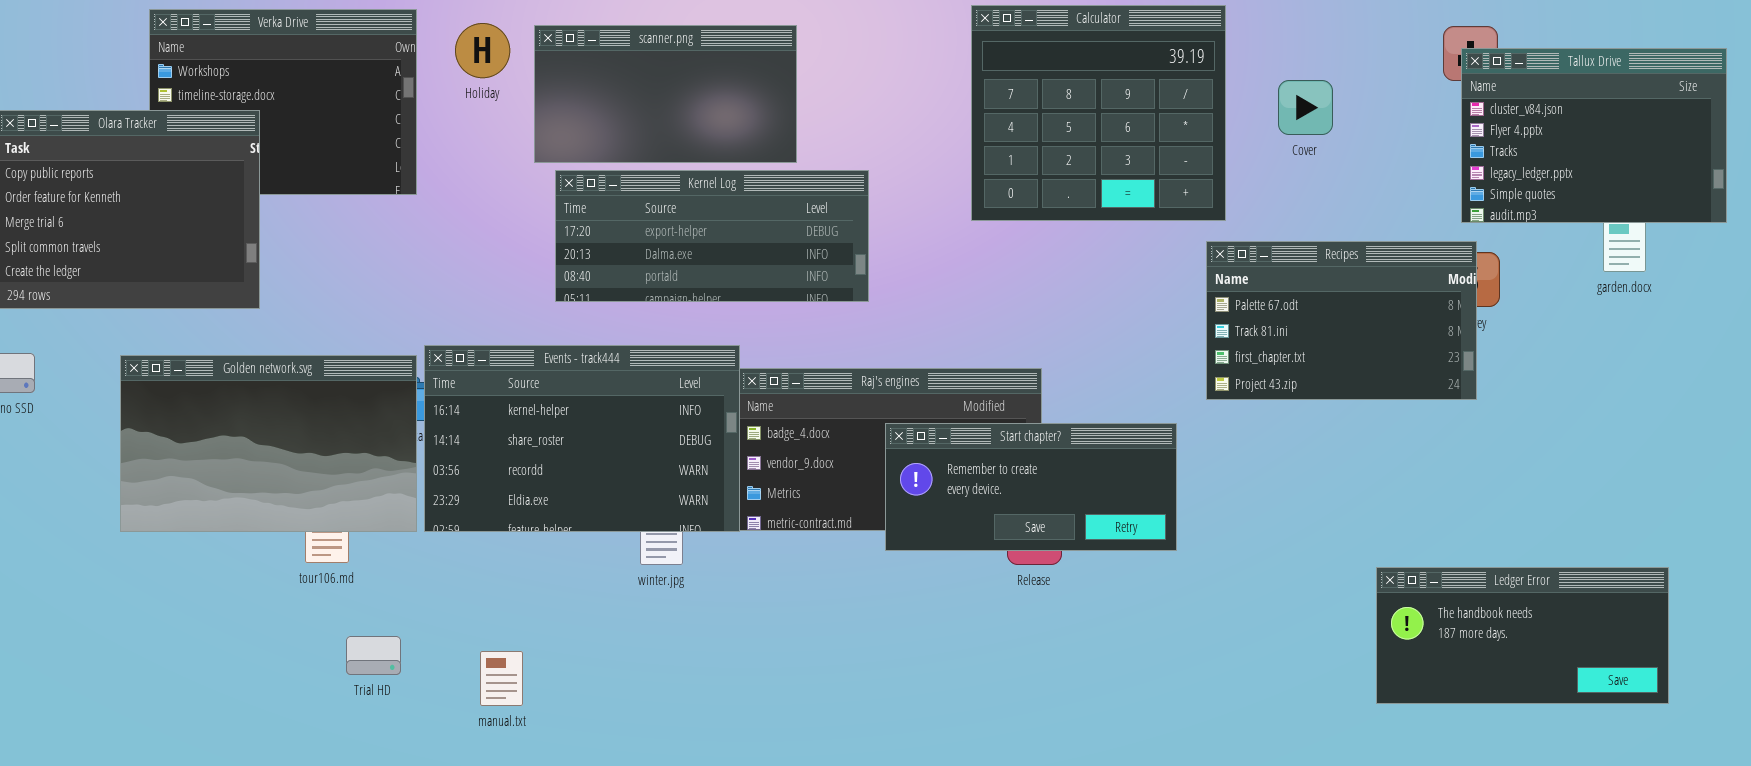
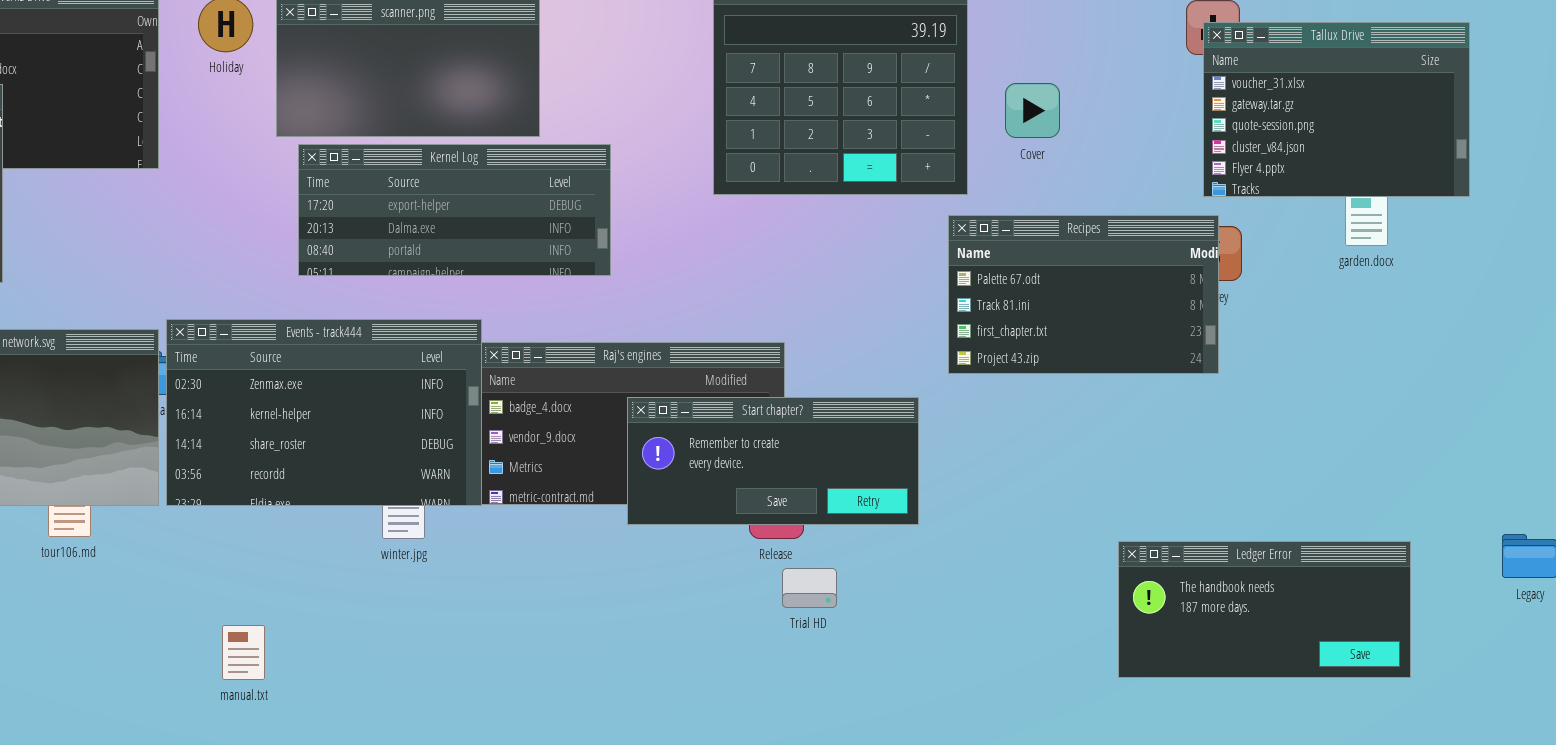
Tallux Drive: [1461,48,1727,223] -> [1203,22,1470,197], scrolled up 3 rows
Cover: [1278,80,1333,135] -> [1005,83,1060,138], moved
Events - track444: [424,345,740,532] -> [166,319,482,506], scrolled up 1 row
Trial HD: [346,636,401,675] -> [782,568,837,608], moved

